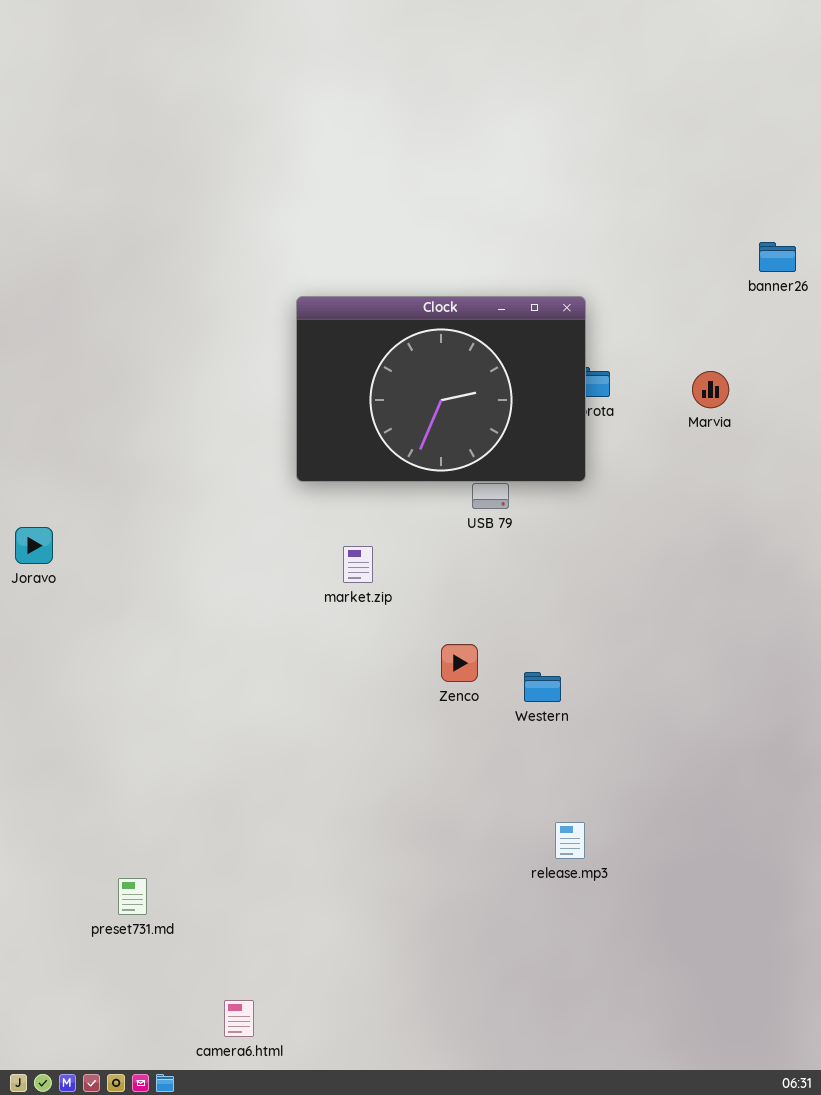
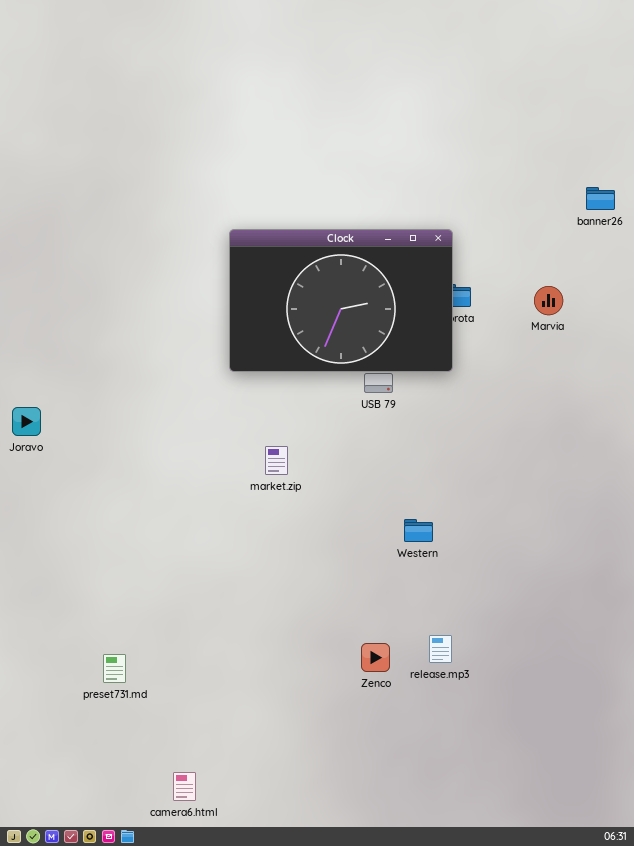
market.zip: [343,546,373,583] -> [265,446,288,475], moved
Zenco: [441,644,478,682] -> [361,643,390,672], moved
preset731.md: [118,878,147,915] -> [103,654,126,683], moved

